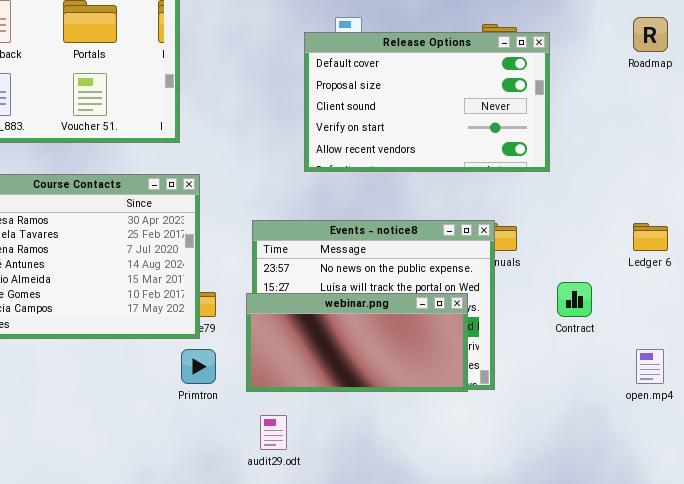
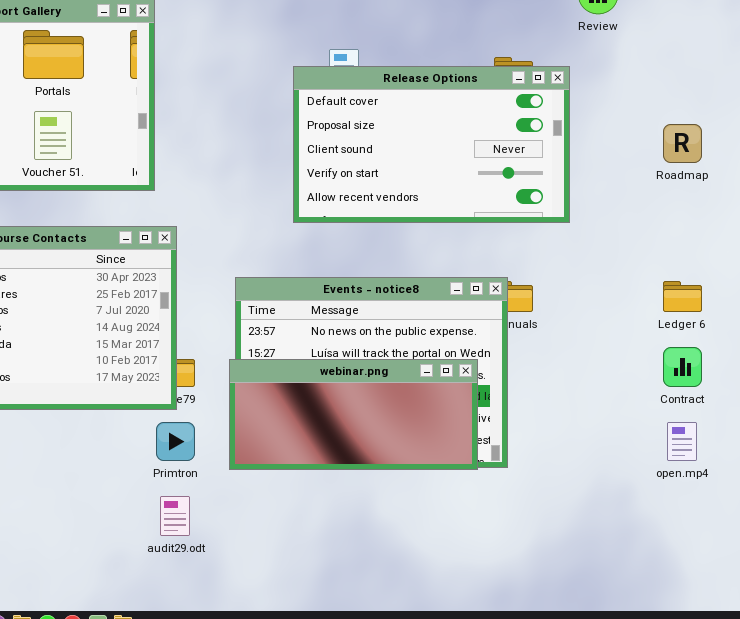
Roadmap: [633,17,668,52] -> [663,124,702,163], moved
Contract: [557,282,592,317] -> [663,347,702,387], moved
audit29.odt: [260,415,287,450] -> [160,496,190,536], moved

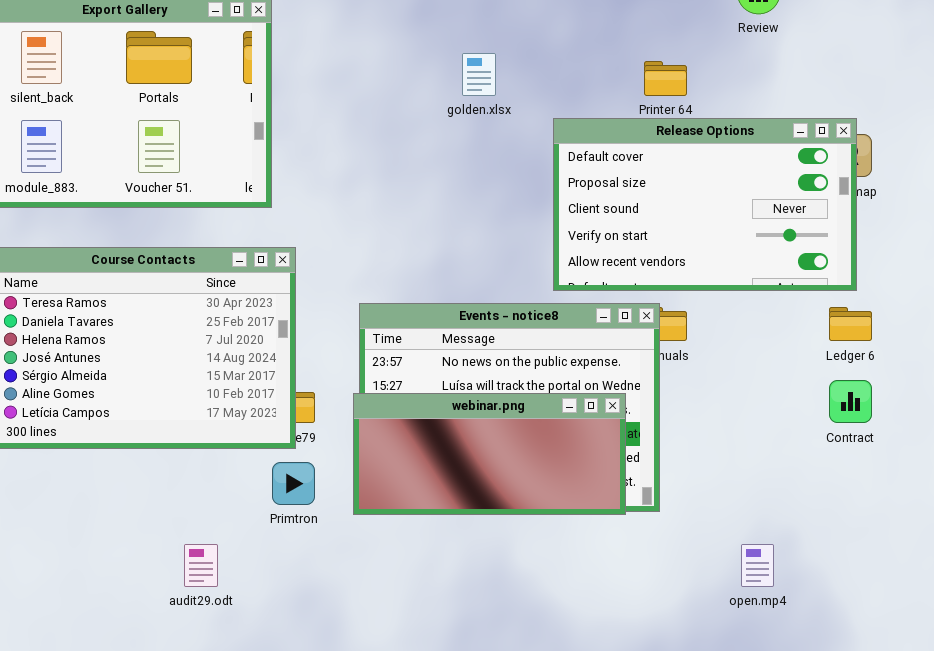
Release Options: [293,66,570,223] -> [553,118,857,291], moved
open.mp4: [667,422,697,461] -> [741,544,774,587], moved
audit29.odt: [160,496,190,536] -> [184,544,218,587], moved

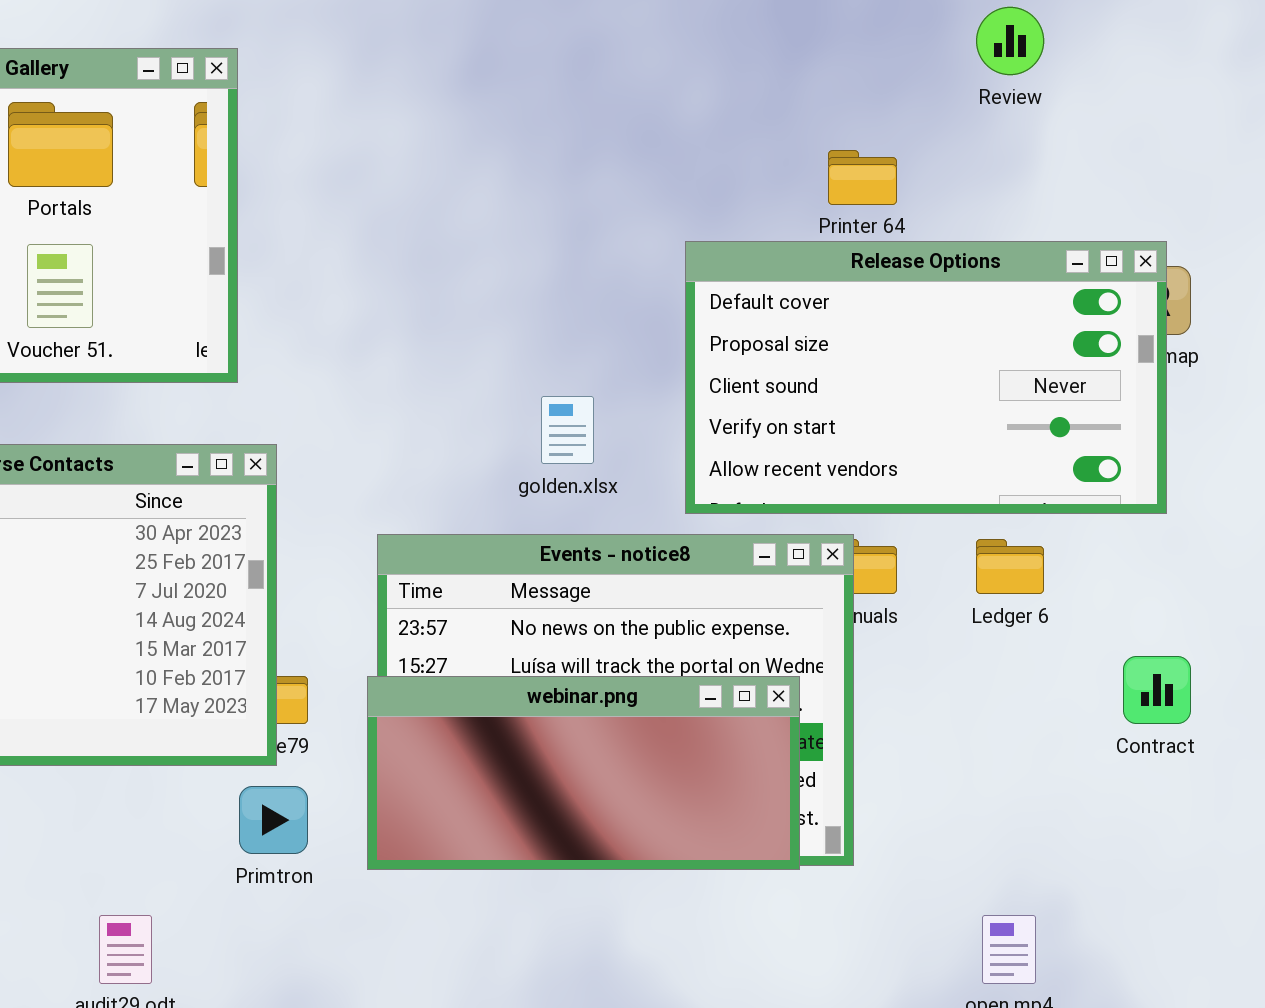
golden.xlsx: [462,53,496,96] -> [541,396,594,464], moved
Ledger 6: [829,307,872,341] -> [976,539,1044,594], moved

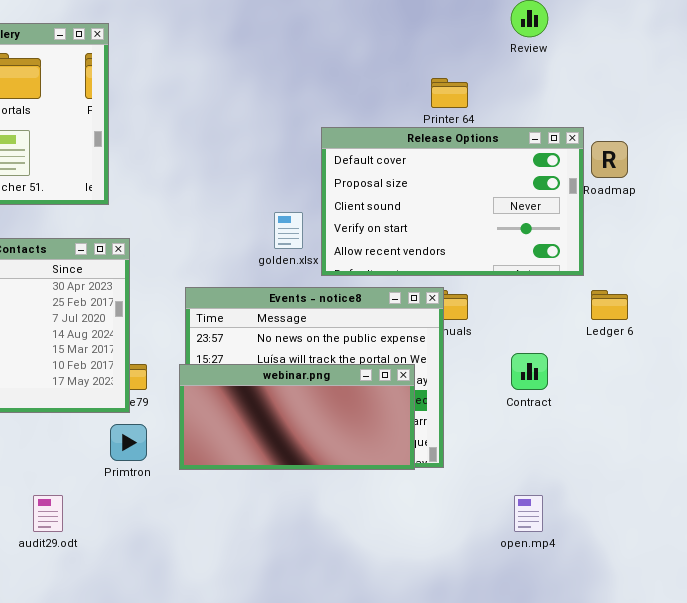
Release Options: [685,241,1167,514] -> [321,127,584,276], moved
Ledger 6: [976,539,1044,594] -> [591,290,628,320], moved
Contract: [1123,656,1191,724] -> [511,353,548,390], moved

